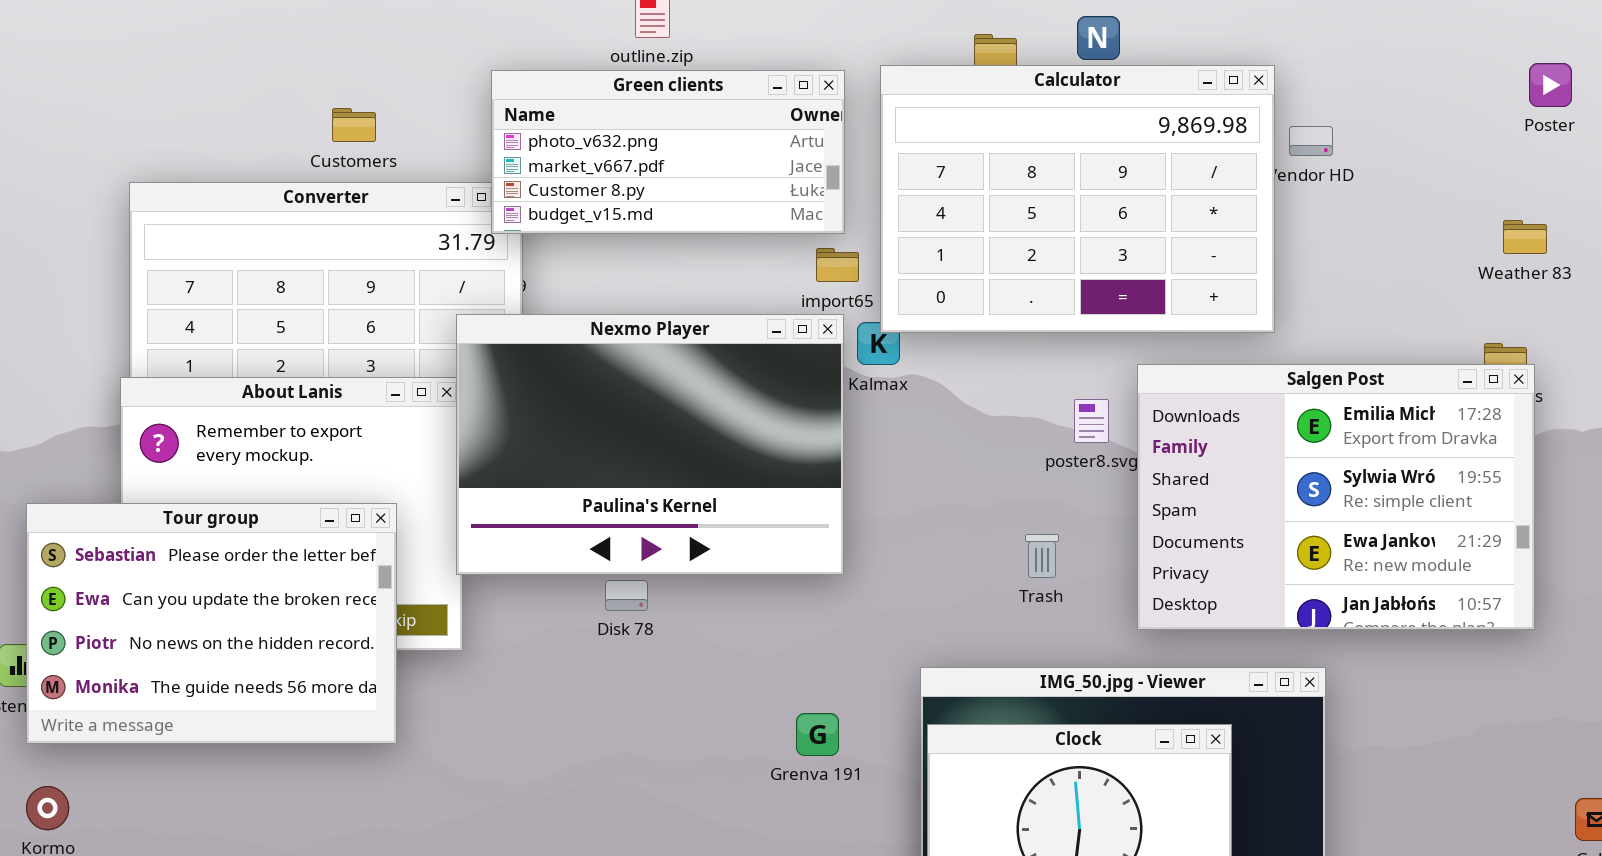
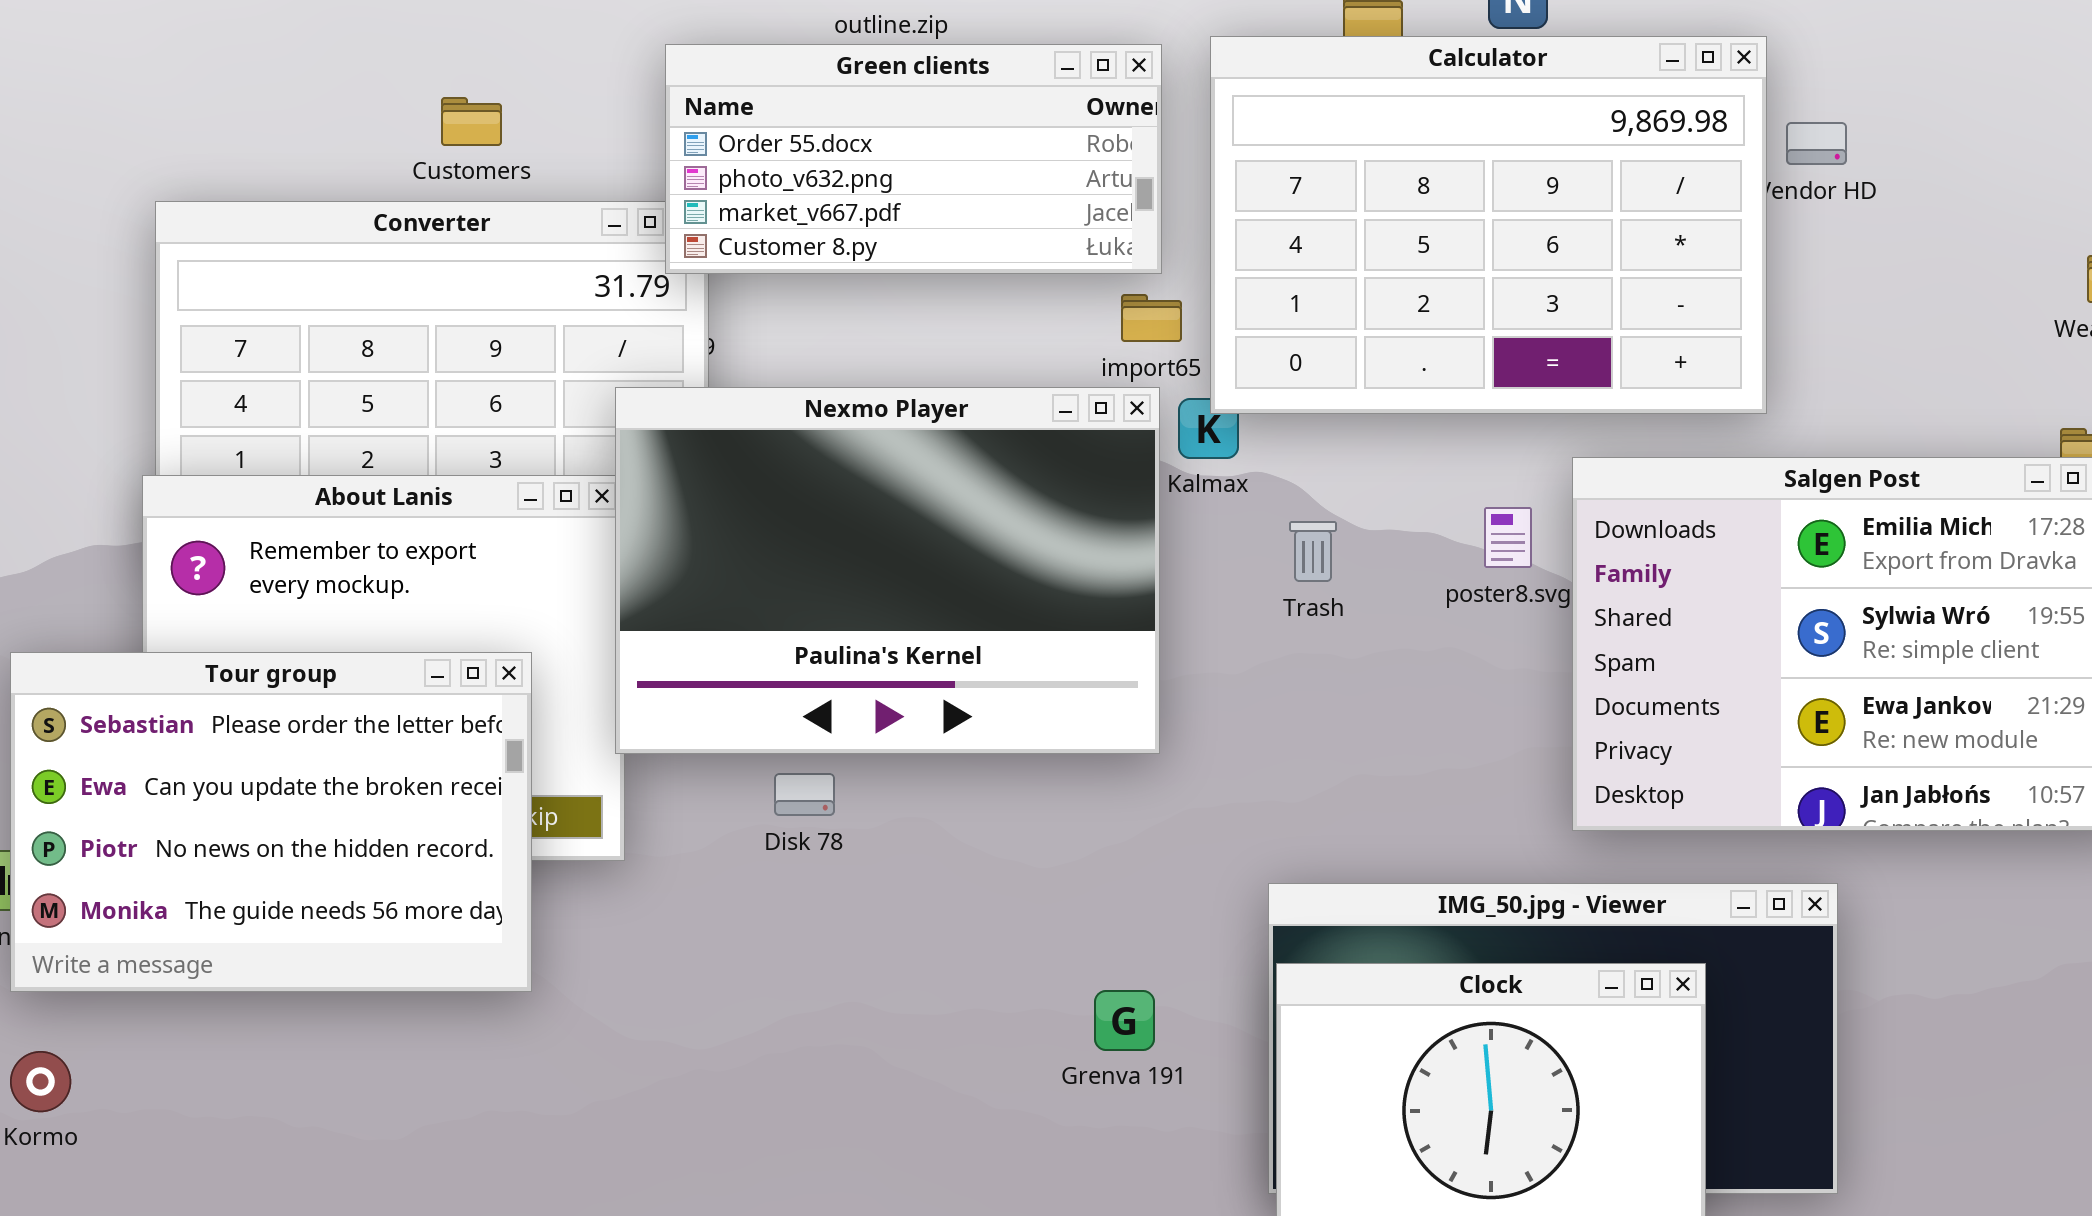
Green clients: [491,70,845,234] -> [665,44,1162,274], scrolled up 1 row
Trash: [1025,534,1059,578] -> [1289,521,1337,582], moved
Disk 78: [605,580,648,611] -> [774,773,835,816], moved
Grenva 191: [796,713,839,756] -> [1094,990,1155,1051], moved

